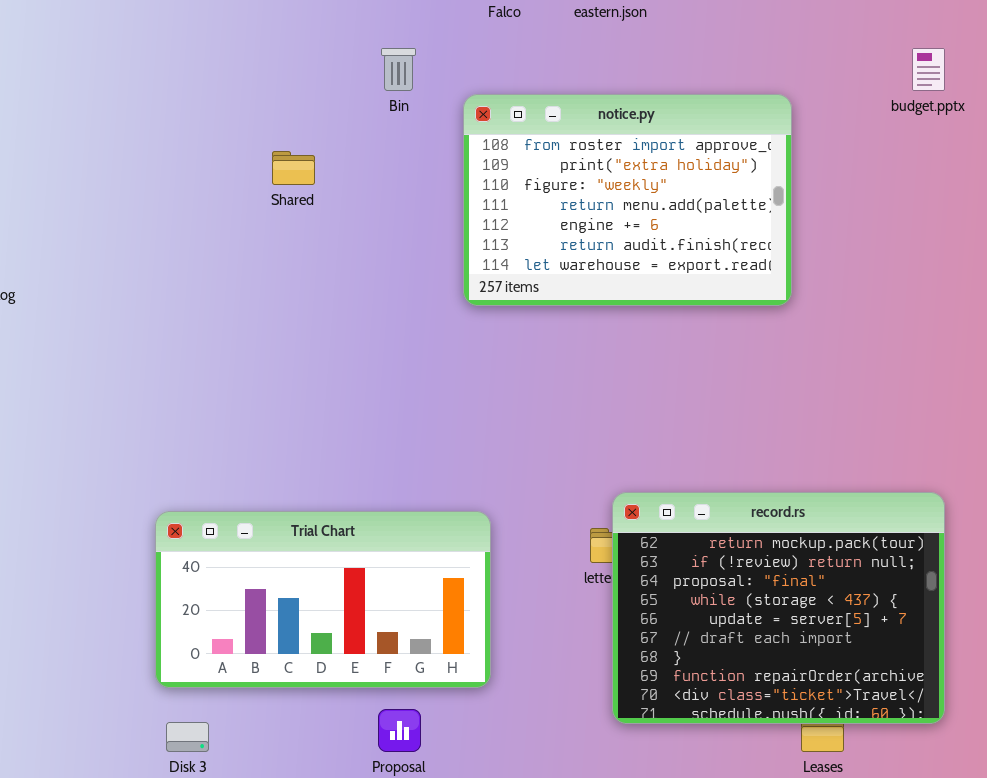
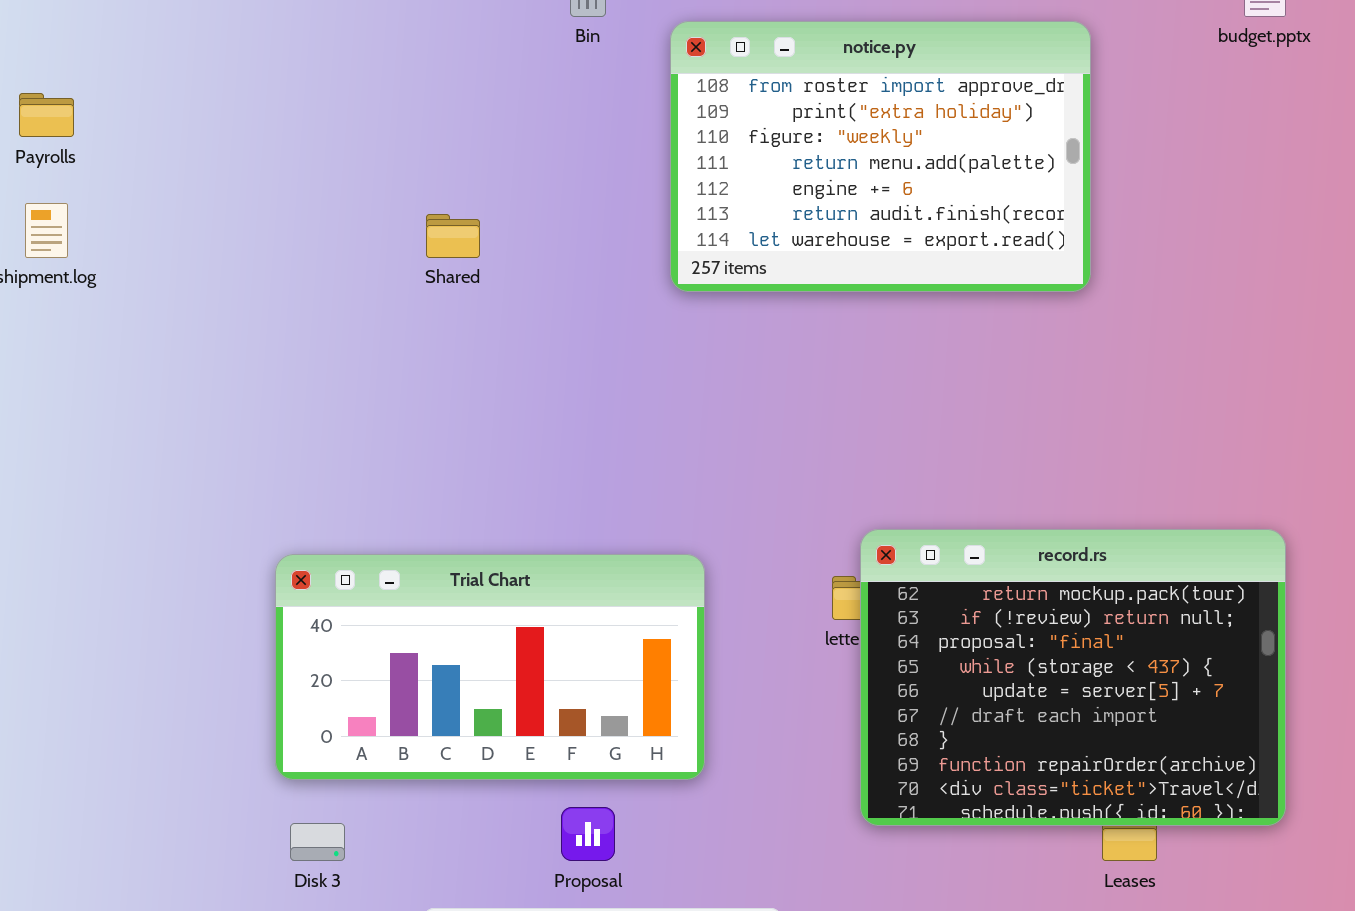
Shared: [272,151,315,185] -> [426,214,480,258], moved

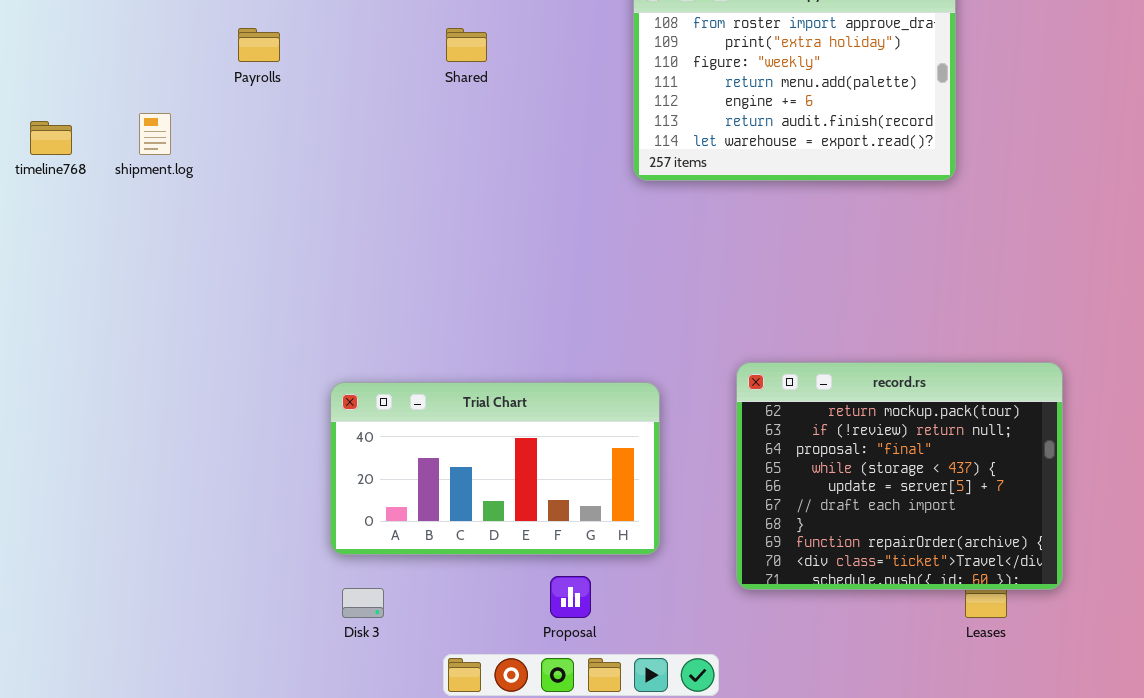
Payrolls: [19,93,74,137] -> [238,28,280,62], moved
Shared: [426,214,480,258] -> [446,28,487,62], moved
record.rs: [860,529,1286,826] -> [736,362,1063,590], moved

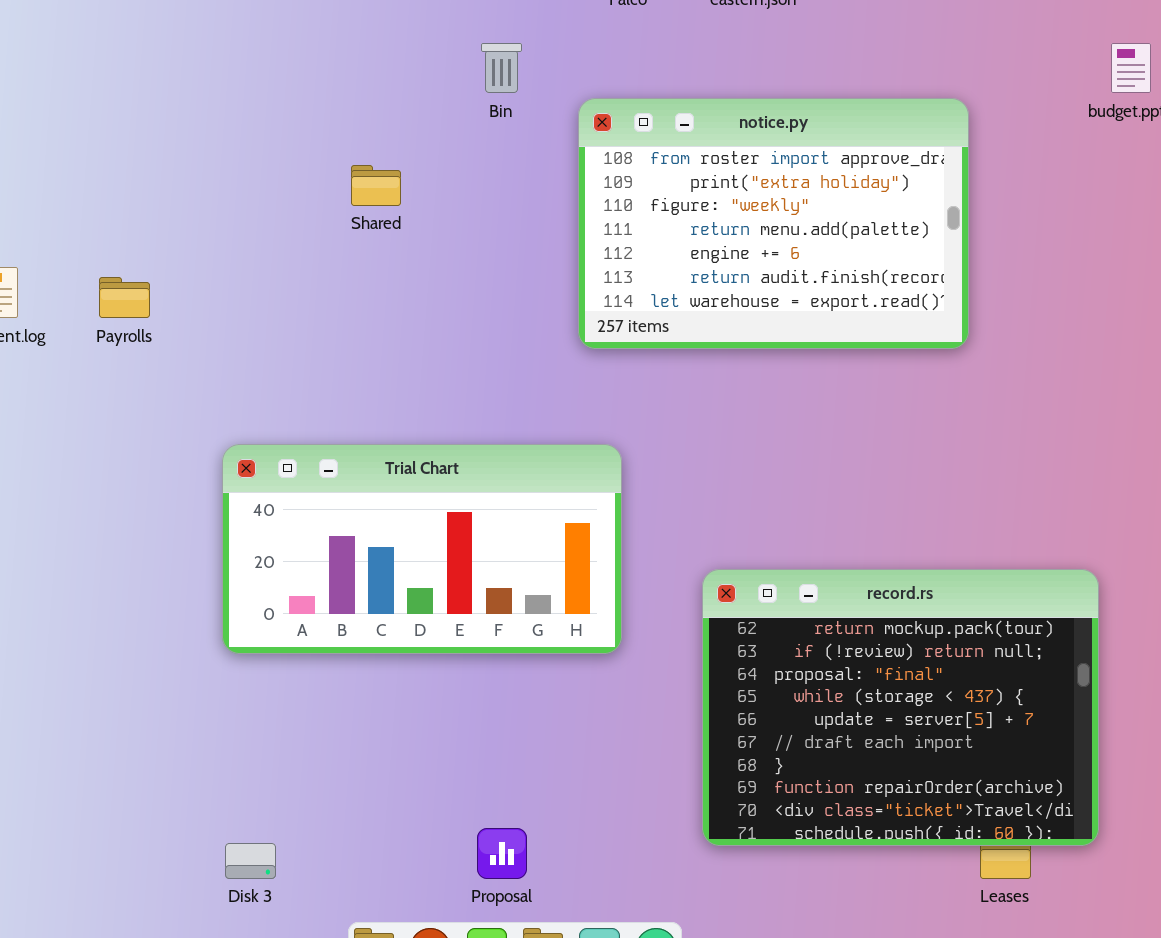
Payrolls: [238,28,280,62] -> [99,277,150,318], moved
Trial Chart: [330,382,660,555] -> [222,444,622,654], moved

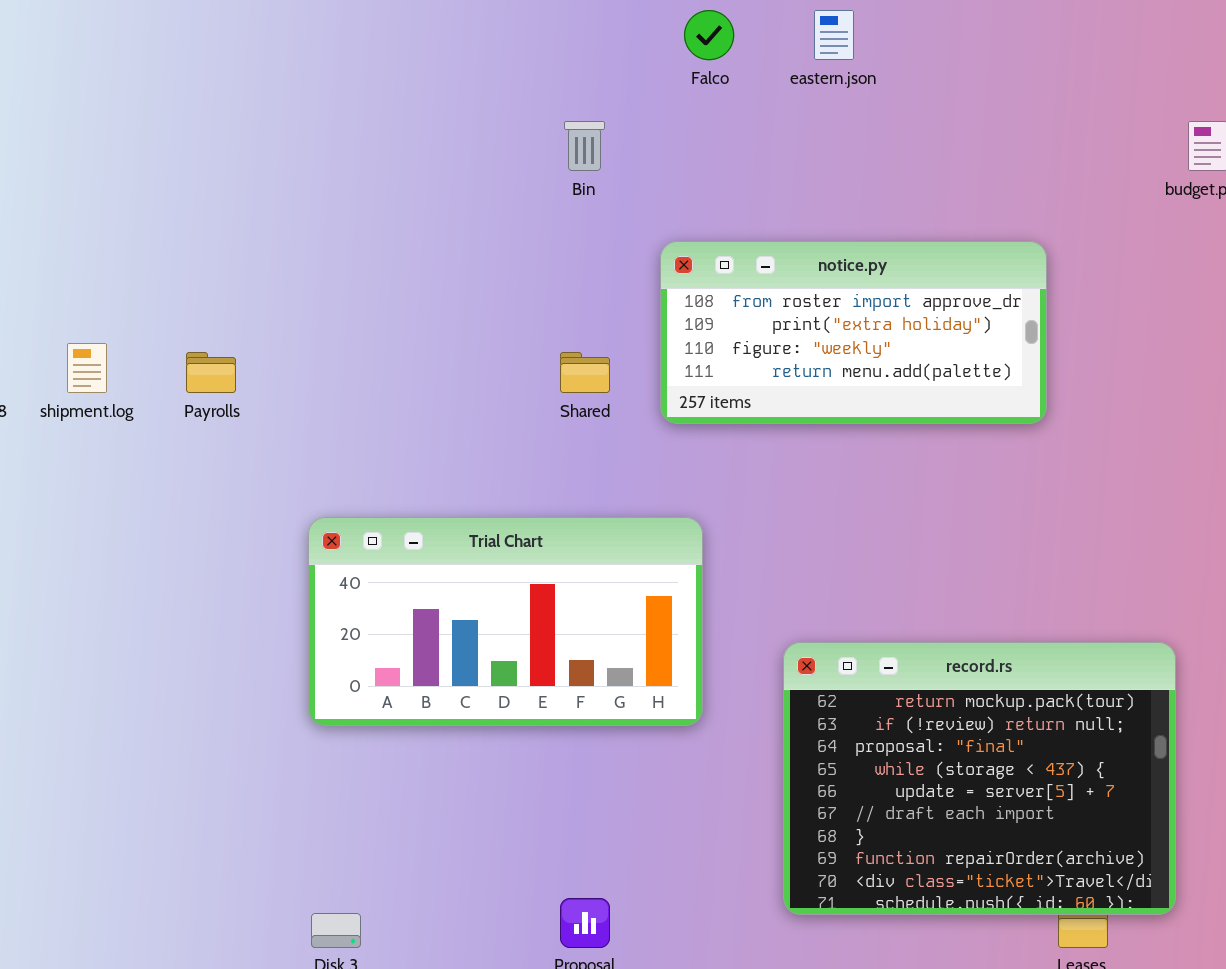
notice.py: [578,98,969,349] -> [660,241,1047,424], resized
Shared: [351,165,401,206] -> [560,352,610,393], moved

